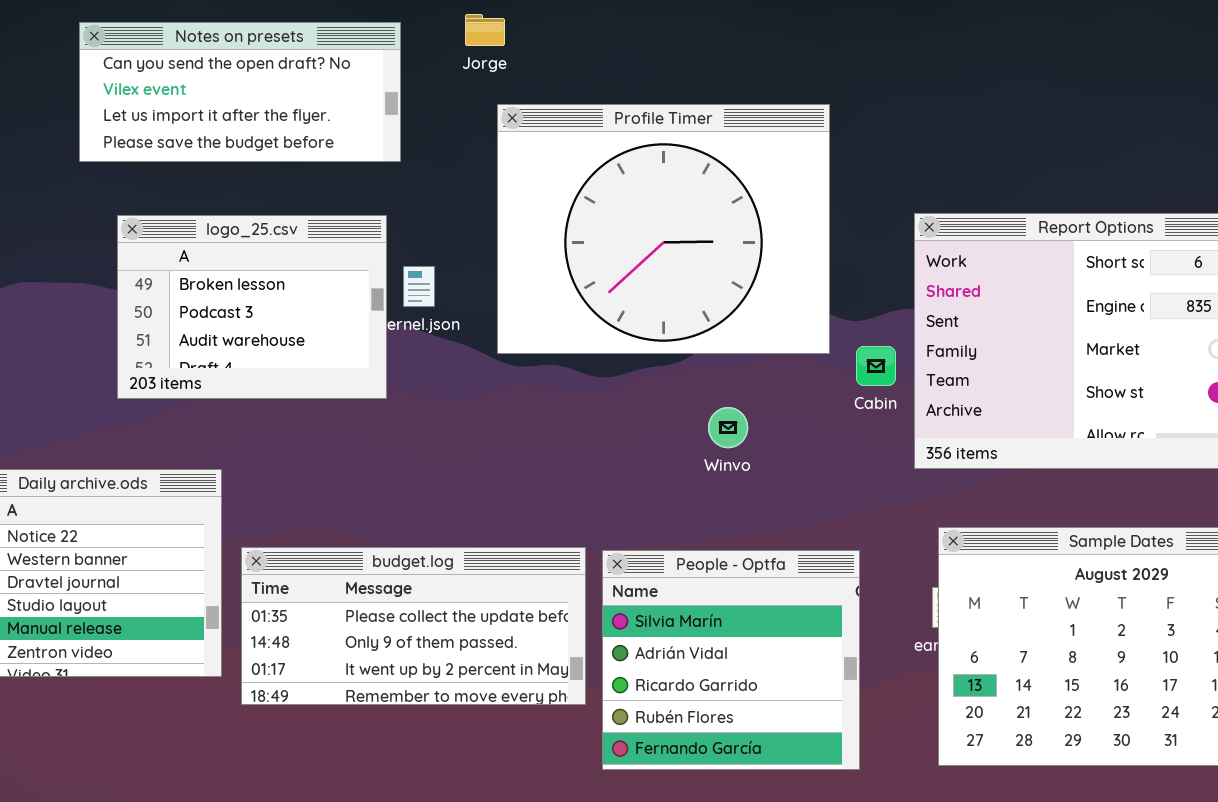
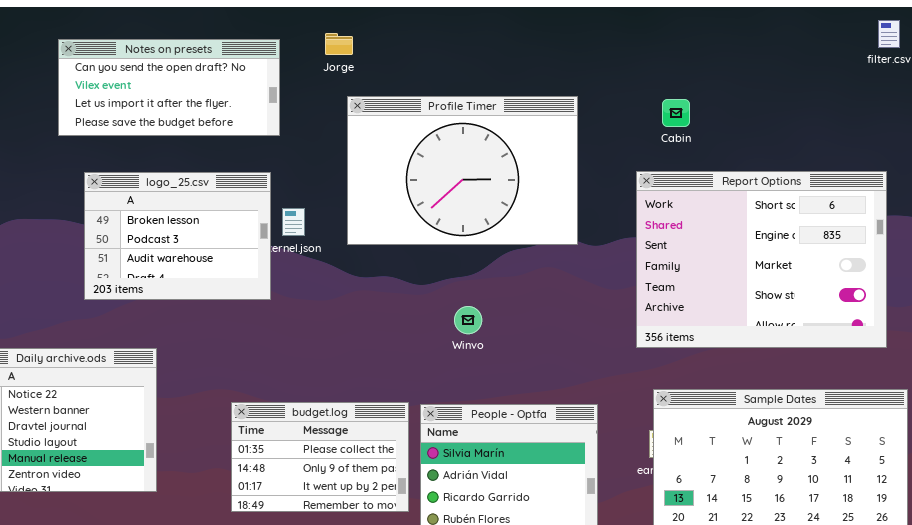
Profile Timer: [497,104,830,354] -> [347,96,578,245], resized
Cabin: [856,346,896,386] -> [662,99,690,127], moved
Winvo: [708,407,748,448] -> [454,306,482,334], moved
budget.log: [241,547,586,705] -> [231,402,409,512], resized

